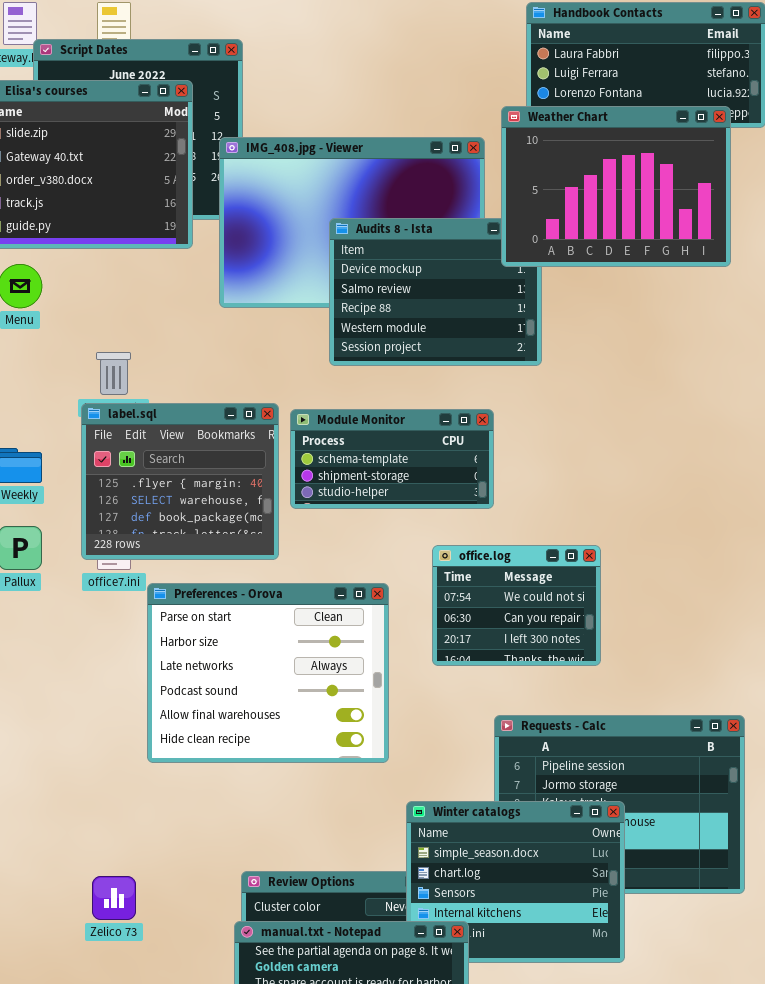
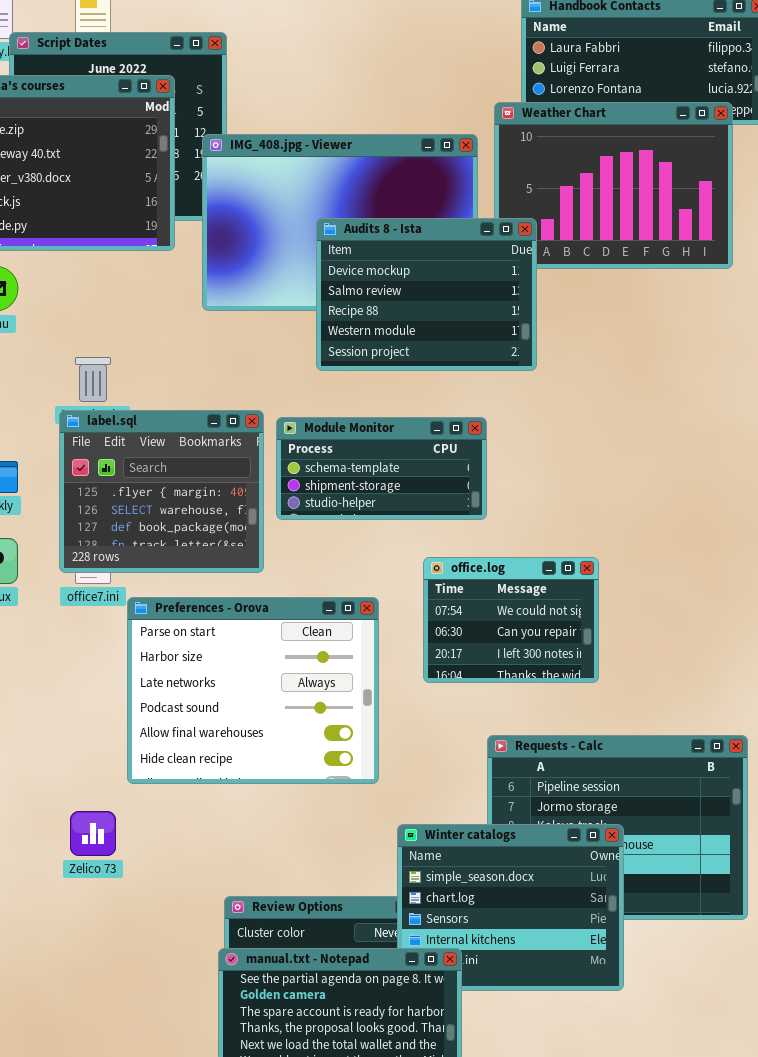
Audits 8 - Ista: [329,218,542,366] -> [316,218,537,371], raised
Zelico 73: [92,876,136,920] -> [70,811,116,856], moved

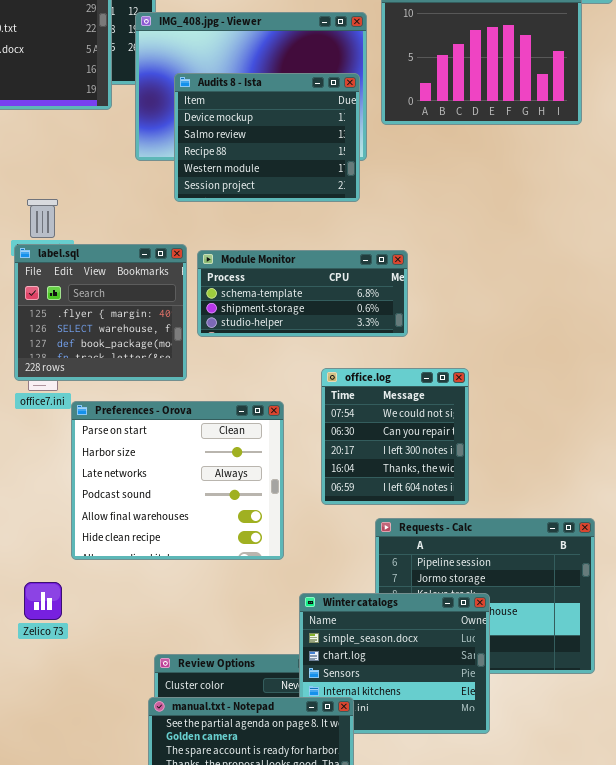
Audits 8 - Ista: [316,218,537,371] -> [174,73,360,202], moved
Module Monitor: [276,417,487,520] -> [197,250,408,337], resized
office.log: [423,557,599,683] -> [321,368,469,505], resized

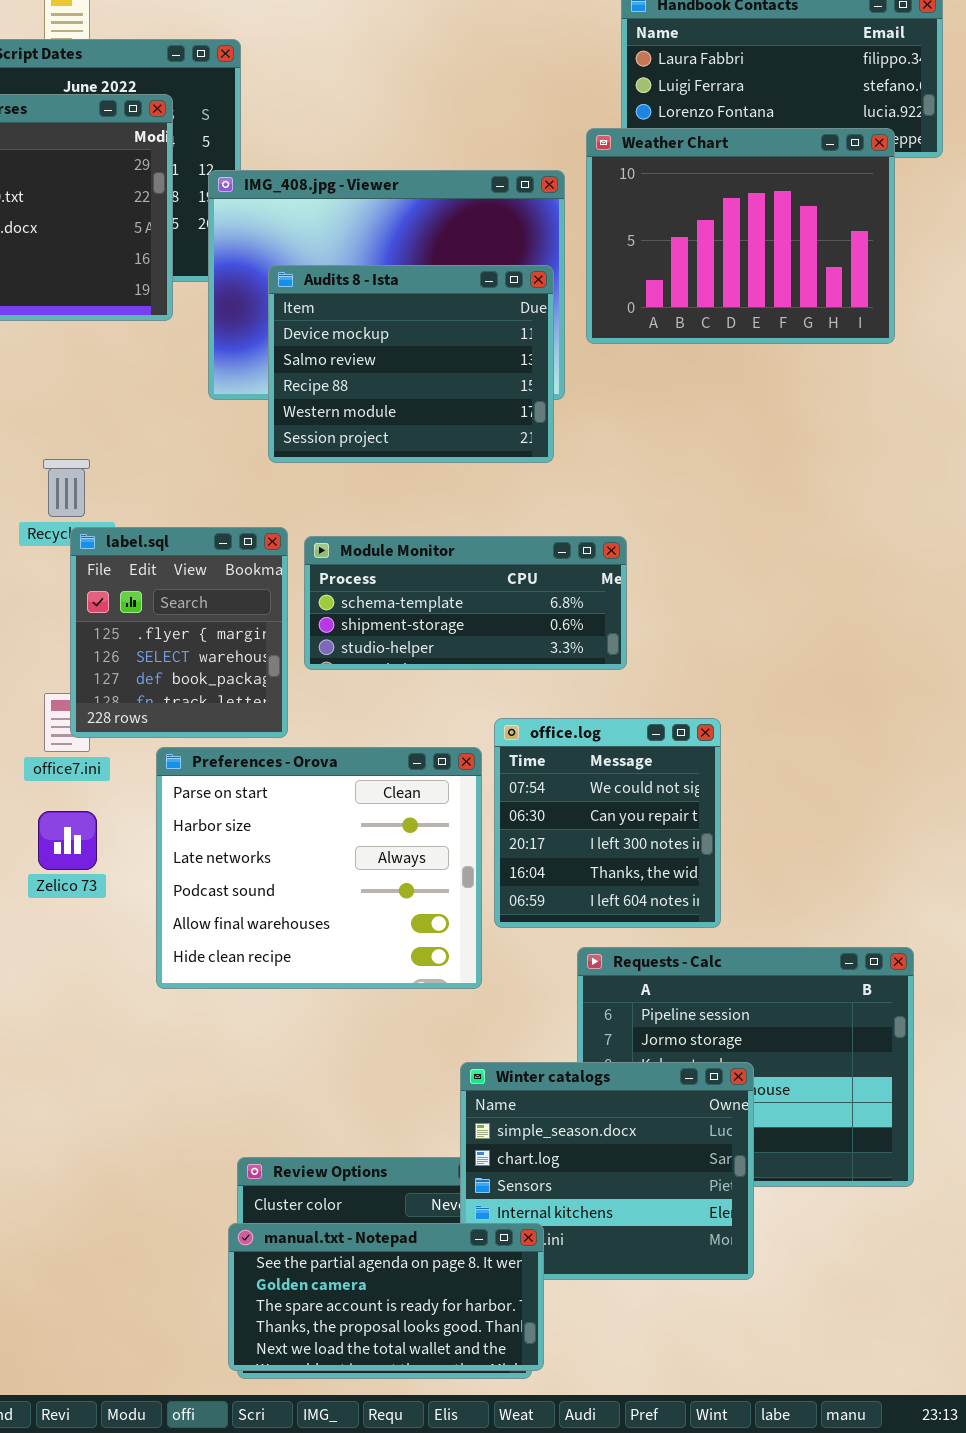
label.sql: [14,244,187,381] -> [70,527,288,738], resized
Preferences - Orova: [71,401,284,560] -> [156,747,482,989], moved
Zelico 73: [24,582,62,620] -> [38,811,97,870], moved

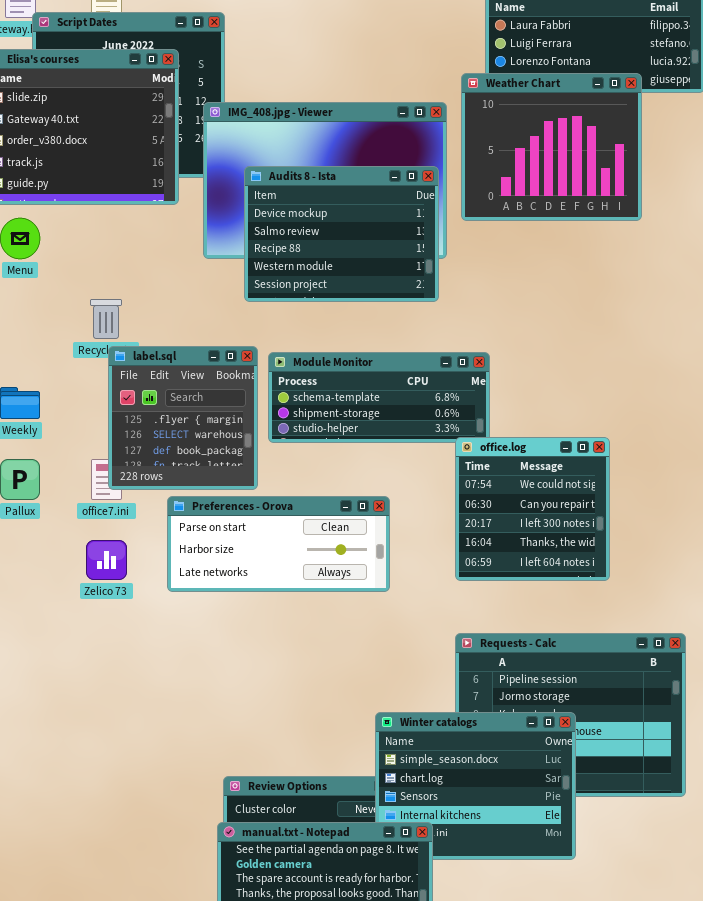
Weather Chart: [586,128,895,344] -> [461,73,642,221], resized
office.log: [494,718,721,928] -> [455,437,610,581], moved
Preferences - Orova: [156,747,482,989] -> [167,496,390,592], resized

